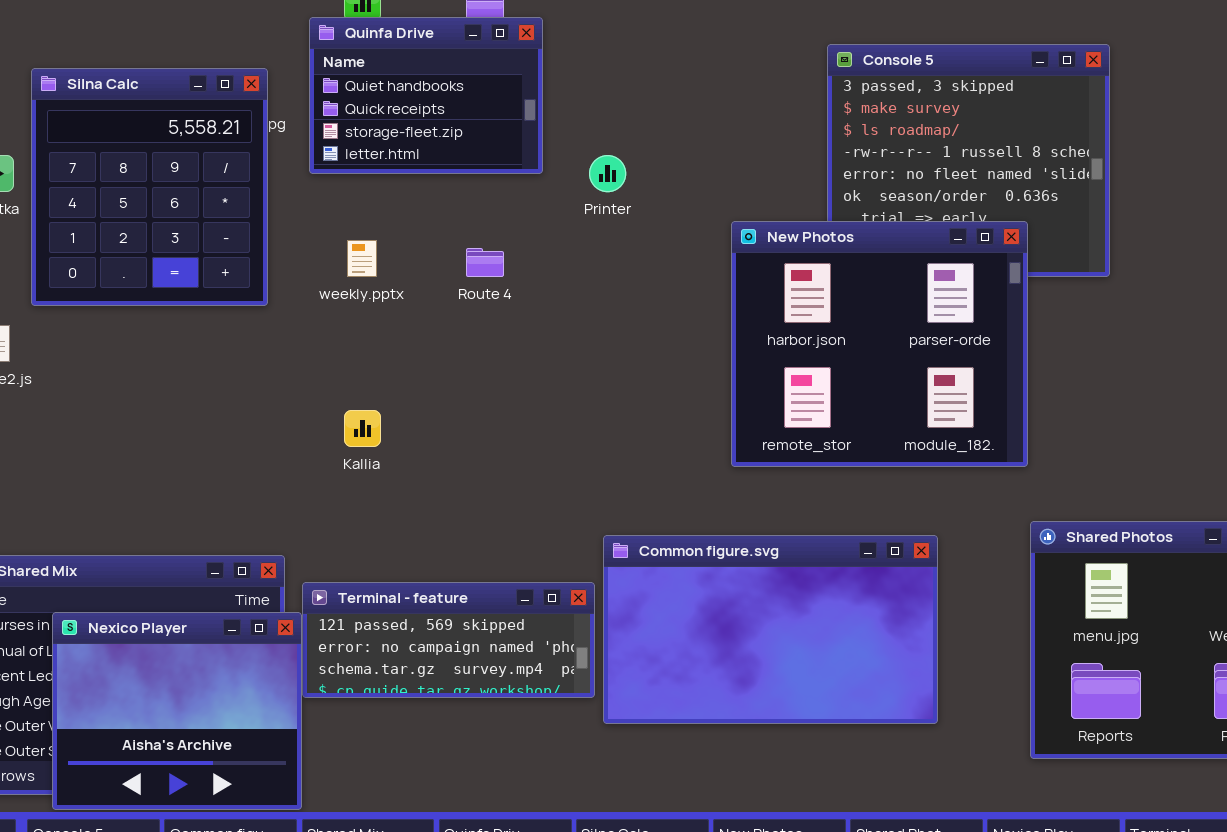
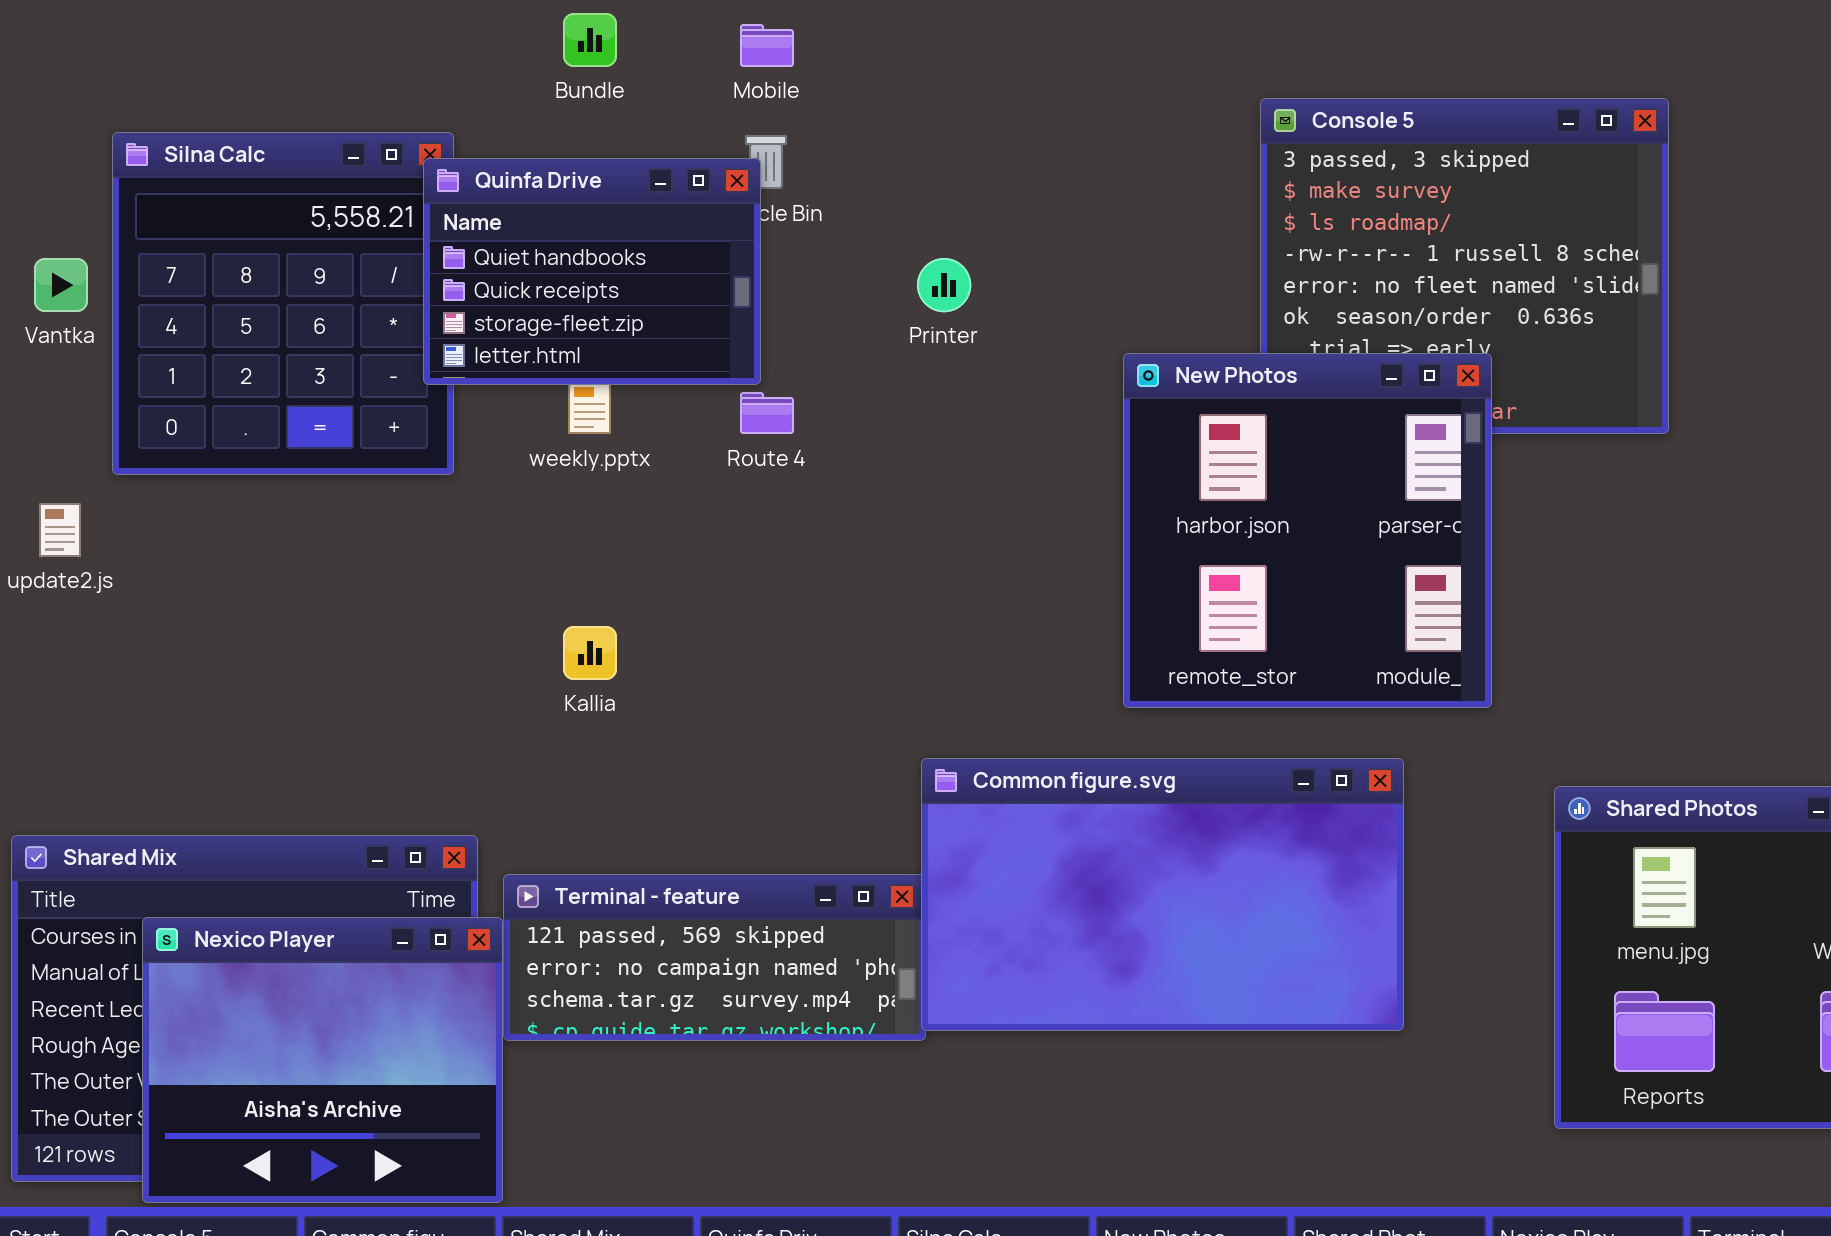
Quinfa Drive: [309,17,543,174] -> [423,158,761,385], moved
New Photos: [731,221,1028,467] -> [1123,353,1492,708], resized
Common figure.svg: [603,535,938,724] -> [921,758,1404,1031], moved

